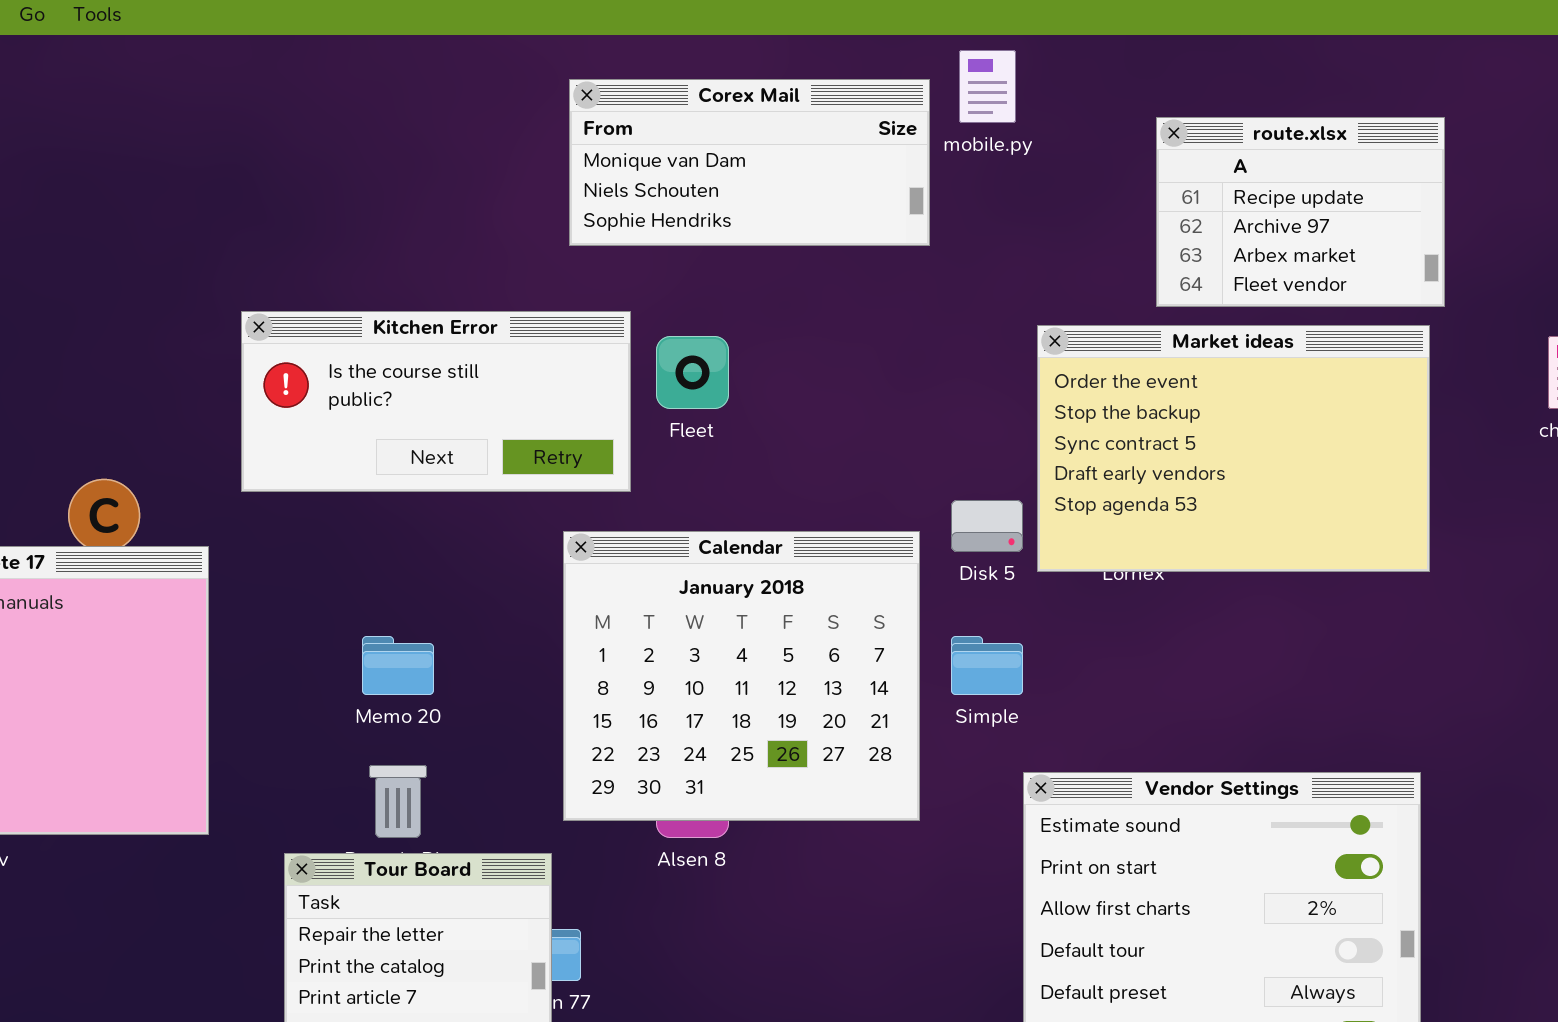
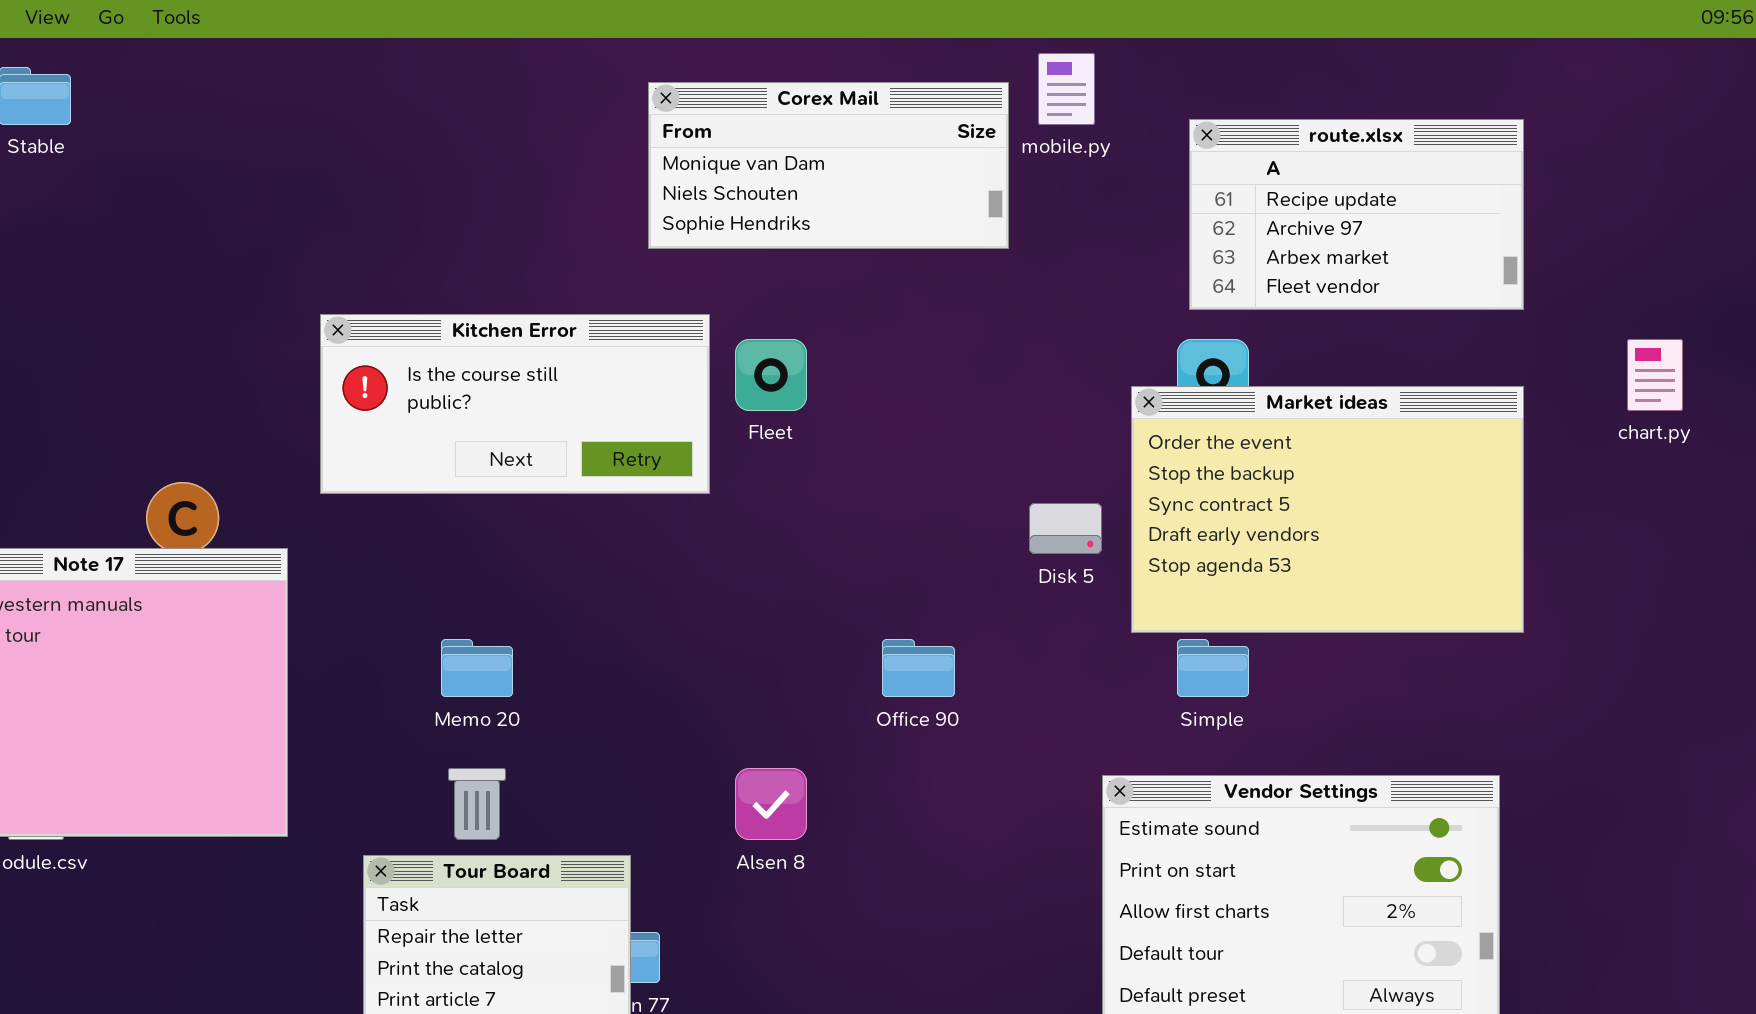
route.xlsx: [1156,117,1445,307] -> [1189,119,1524,310], resized
Market ideas: [1037,325,1430,572] -> [1131,386,1524,633], moved
Calendar: [563,531,920,821] -> none, closed
Simple: [951,636,1023,695] -> [1177,639,1249,697], moved

